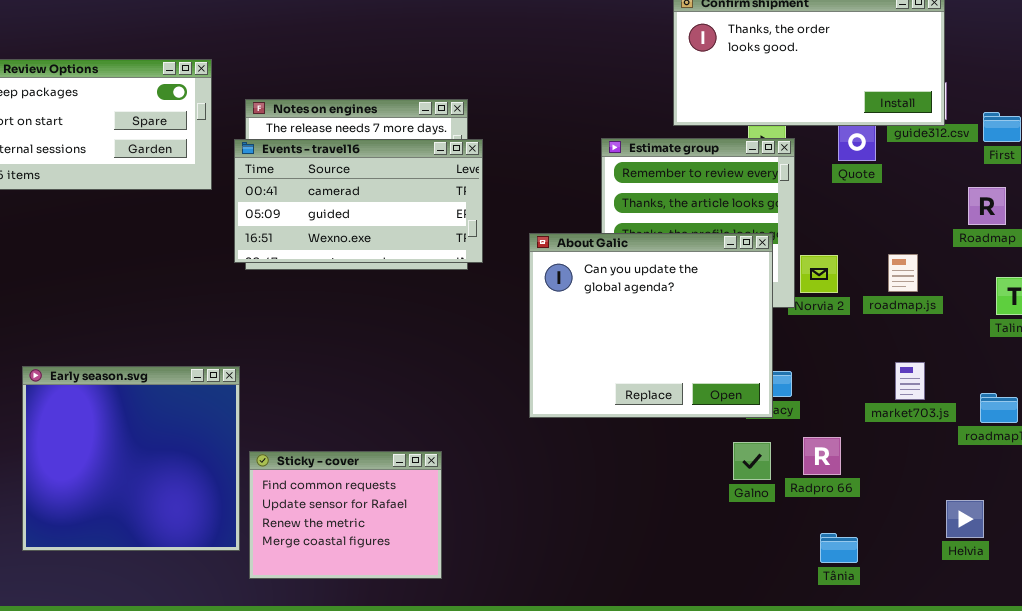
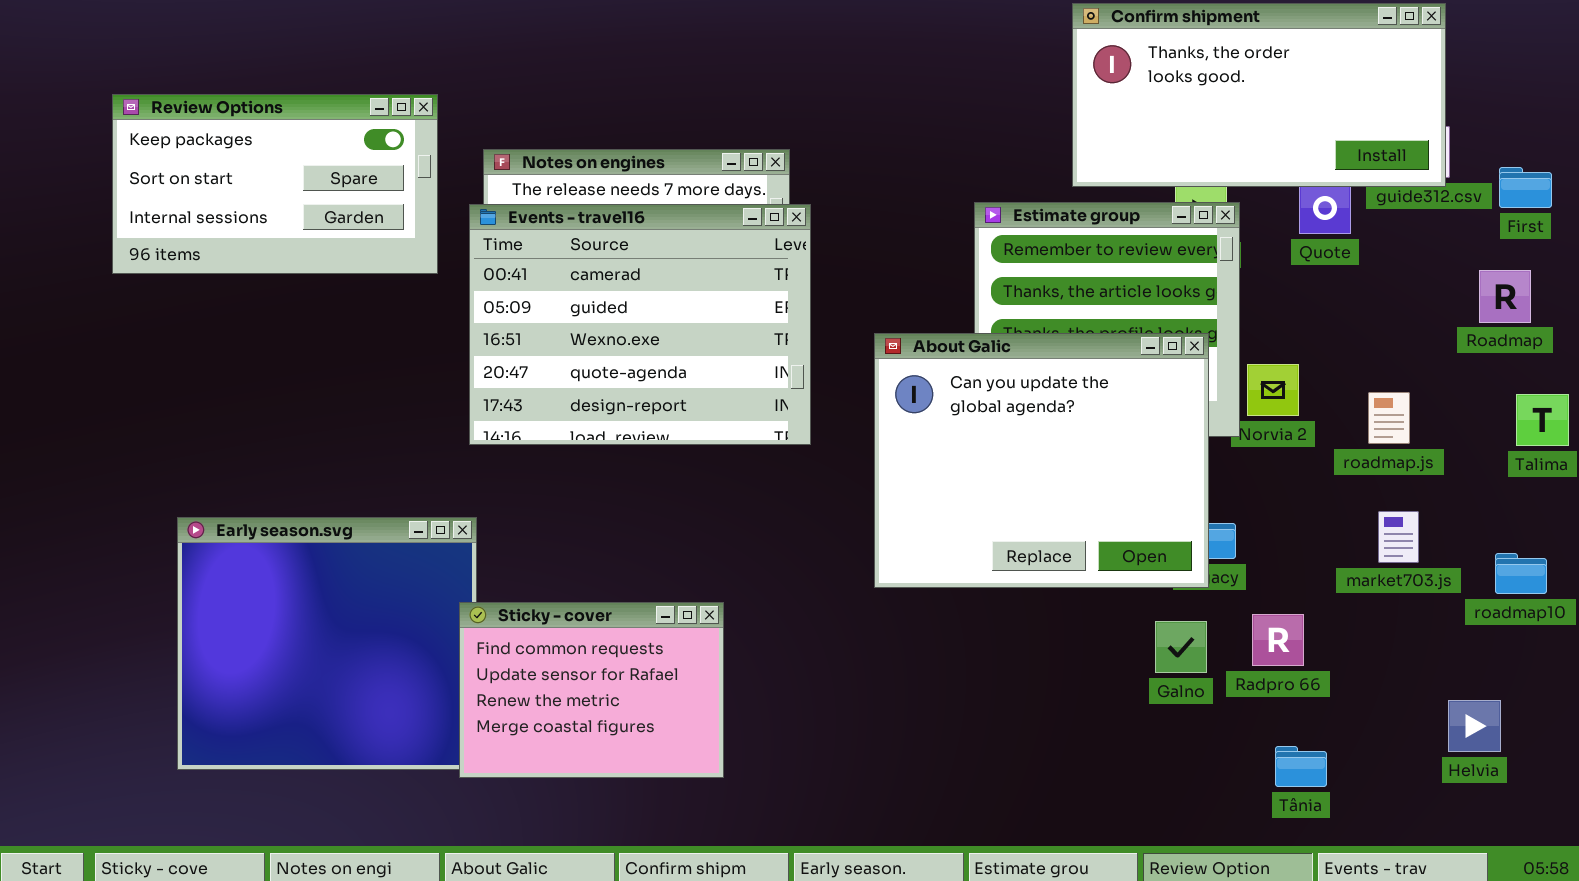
Events - travel16: [234,139,483,263] -> [469,204,811,445], resized
roadmap.js: [888,254,918,292] -> [1368,392,1410,444], moved
Sticky - cover: [249,451,442,579] -> [459,602,724,778], moved

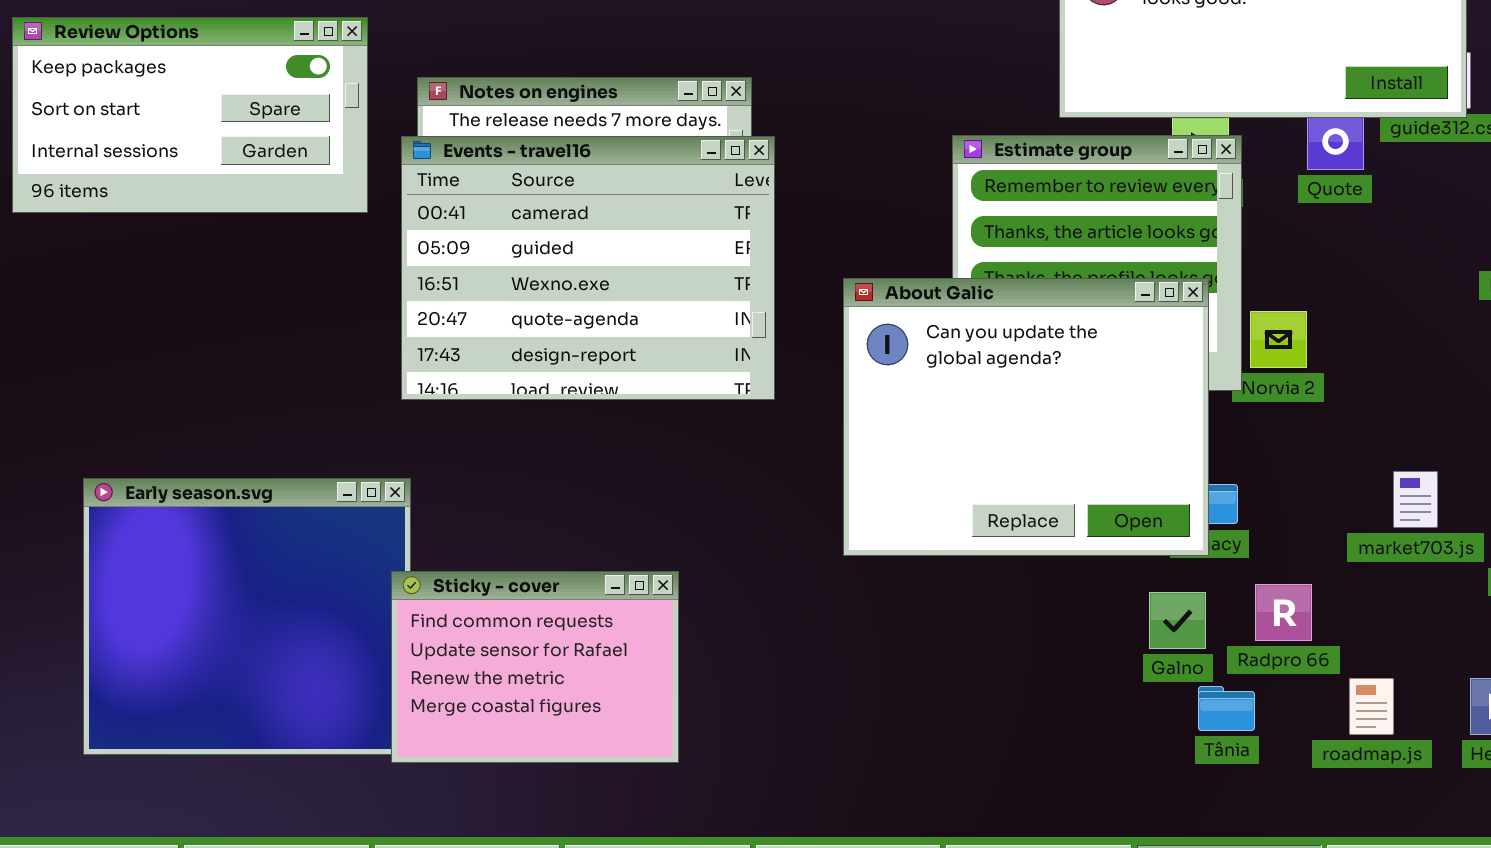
roadmap.js: [1368,392,1410,444] -> [1349,678,1394,735], moved
Tânia: [1275,746,1327,787] -> [1198,686,1255,731], moved

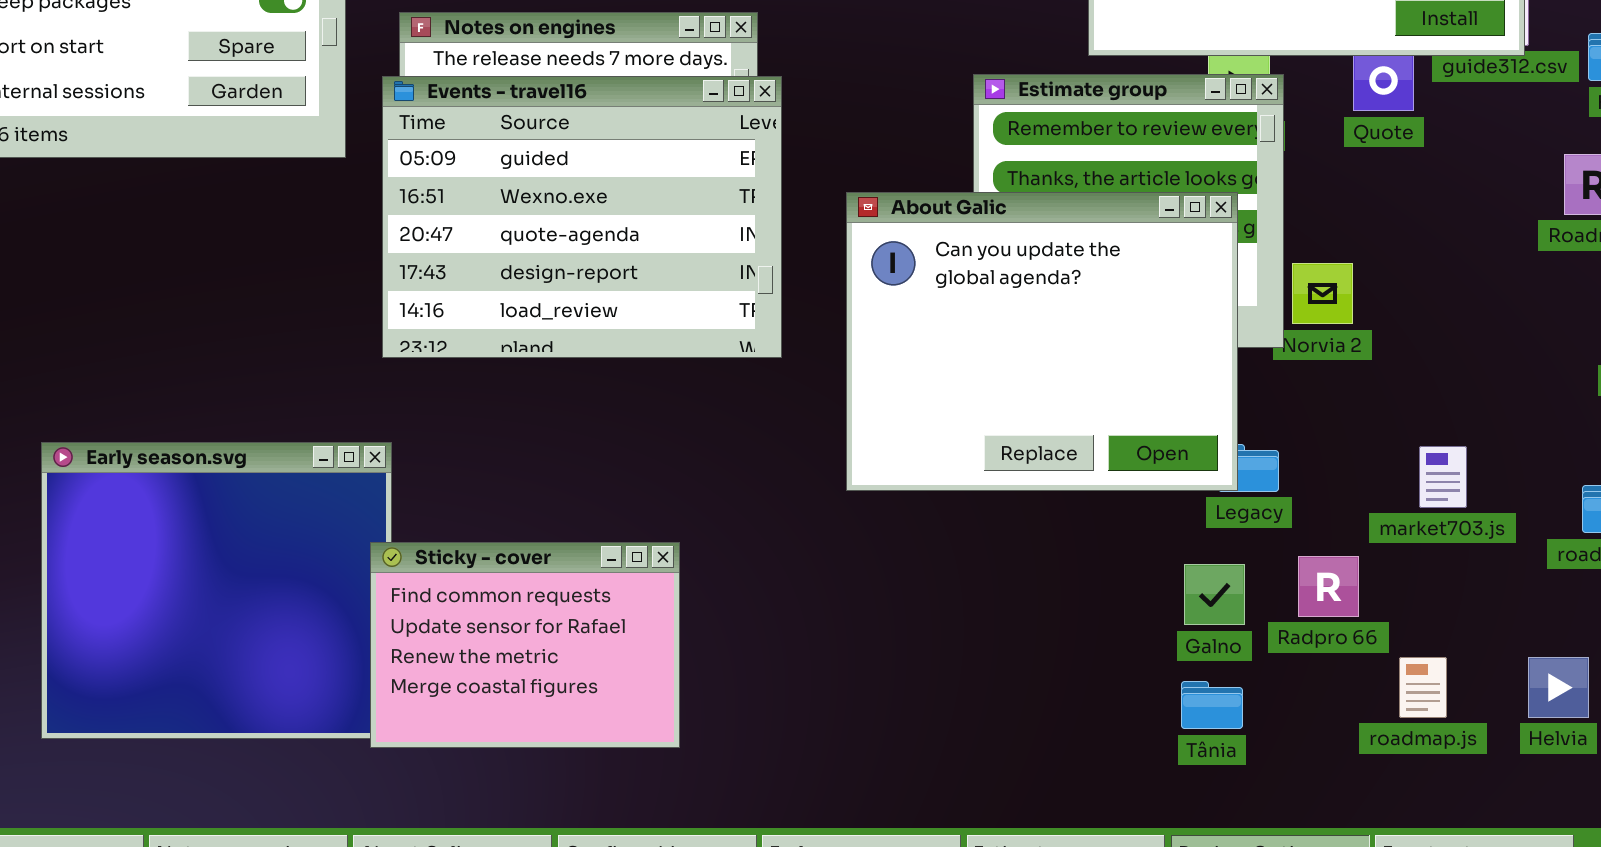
Events - travel16: [401,136,775,400] -> [382,76,782,358], scrolled down 1 row
About Galic: [843,278,1209,556] -> [846,192,1238,491], moved
market703.js: [1393,471,1438,528] -> [1419,446,1467,508], moved
Tânia: [1198,686,1255,731] -> [1181,681,1243,729], moved

